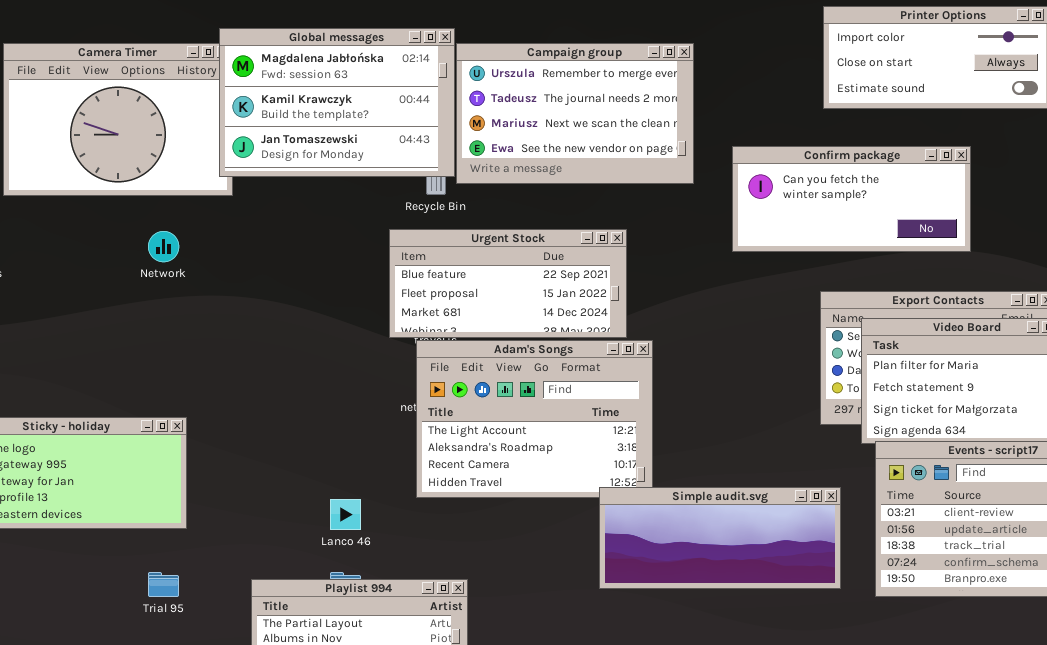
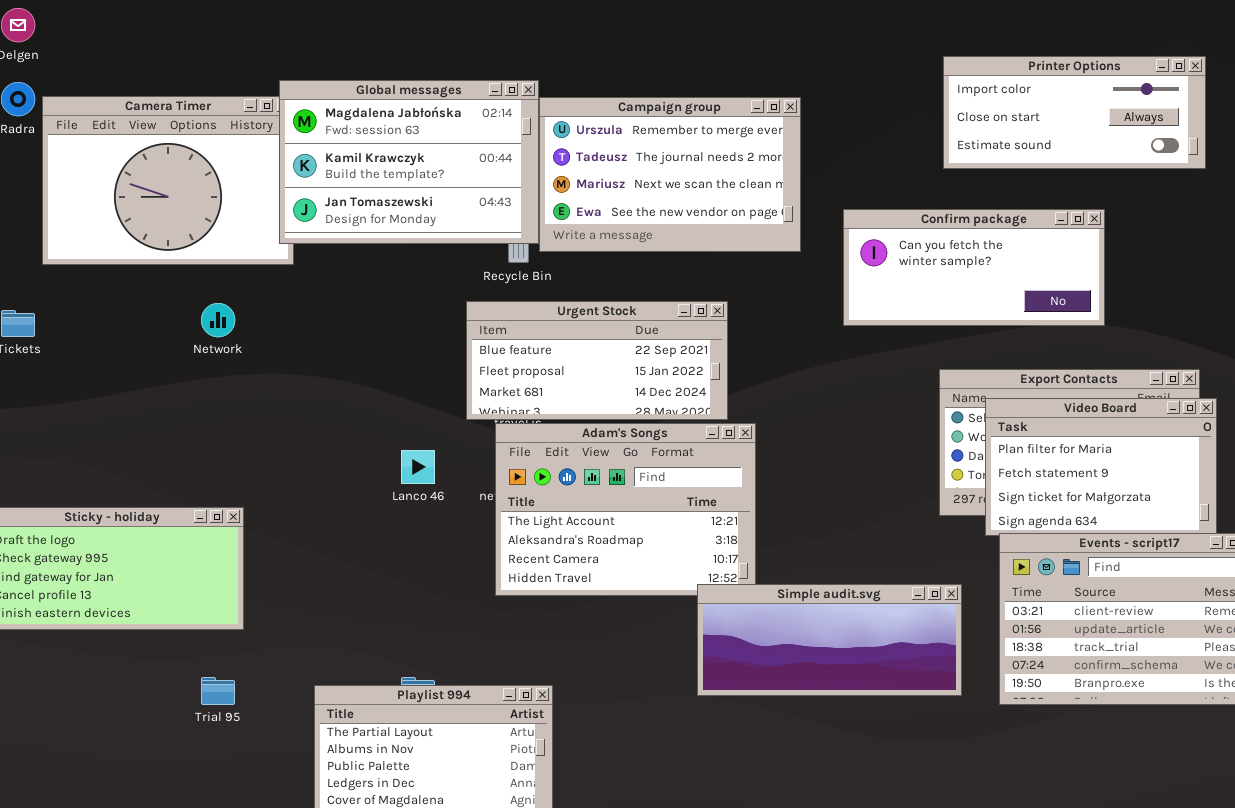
Lanco 46: [330,499,361,530] -> [401,450,435,484], moved

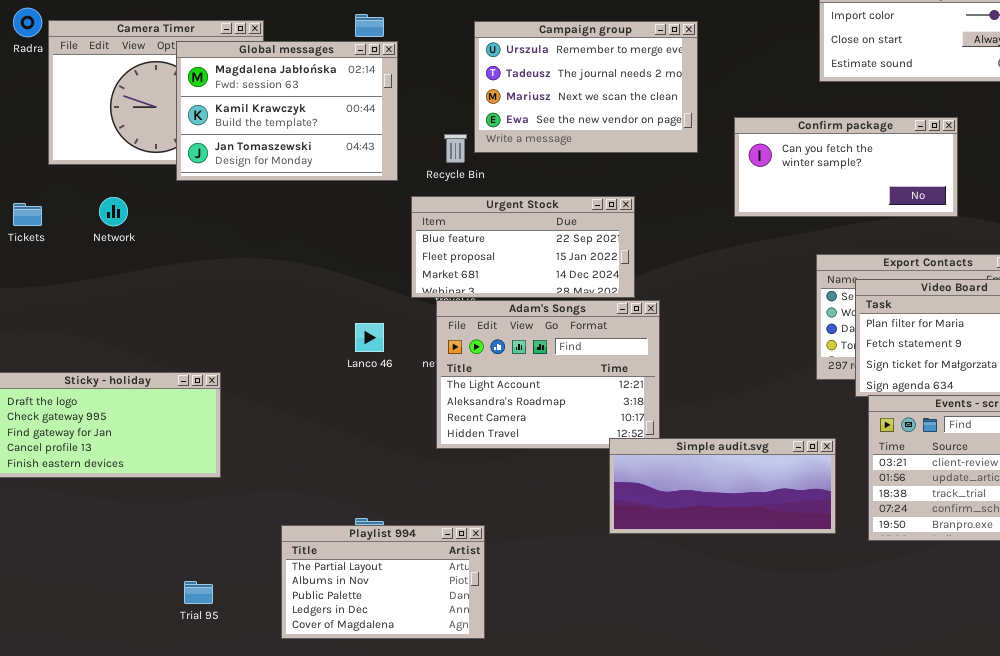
Global messages: [279,80,539,244] -> [176,41,398,181], moved
Network: [201,303,235,337] -> [99,197,128,226], moved
Trial 95: [201,677,235,705] -> [184,581,213,604], moved

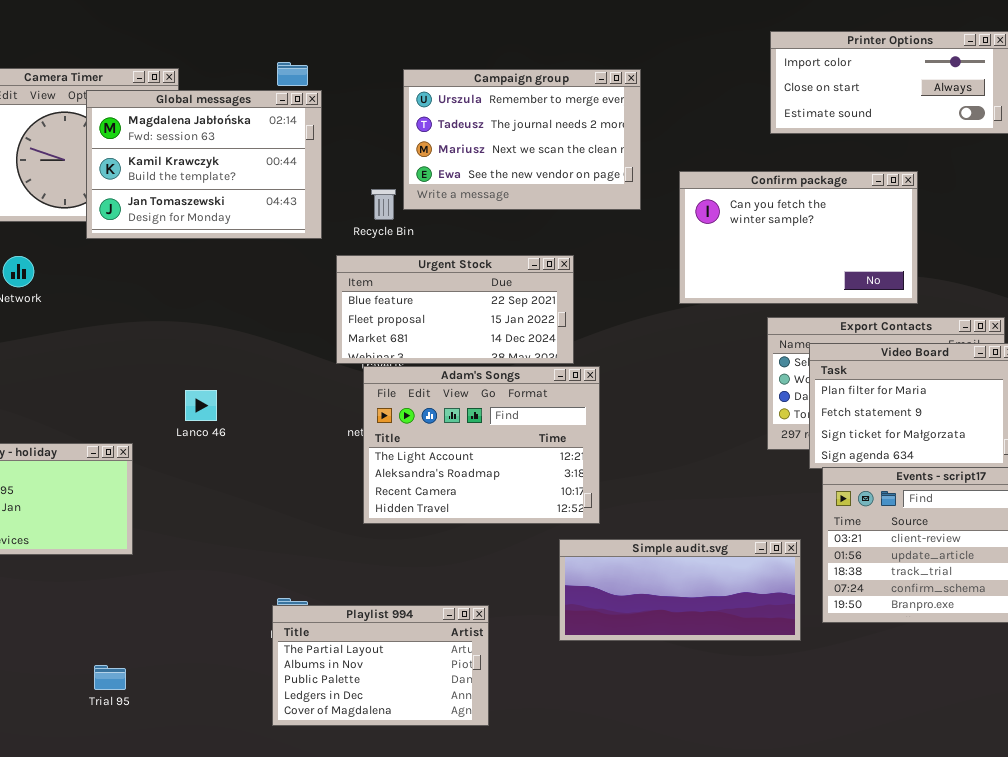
Confirm package: [734,117,958,217] -> [679,171,918,304], resized
Lanco 46: [355,323,384,352] -> [185,390,217,421], moved
Simple audit.svg: [609,438,836,534] -> [559,539,801,641], moved
Playlist 994: [281,525,485,639] -> [272,605,489,726], moved

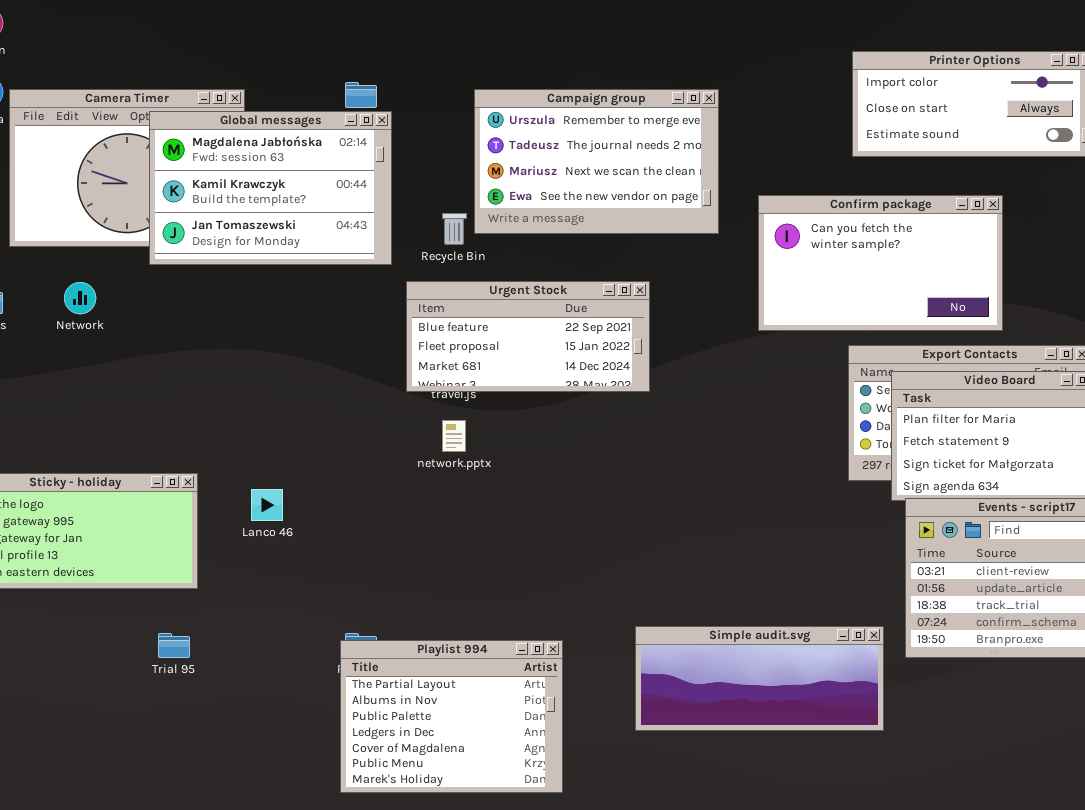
Adam's Songs: [363,366,600,524] -> none, closed
Lanco 46: [185,390,217,421] -> [251,489,283,521], moved
Simple audit.svg: [559,539,801,641] -> [635,626,884,731], moved
Playlist 994: [272,605,489,726] -> [340,640,563,793], resized
Trial 95: [94,665,126,690] -> [158,633,190,658], moved

